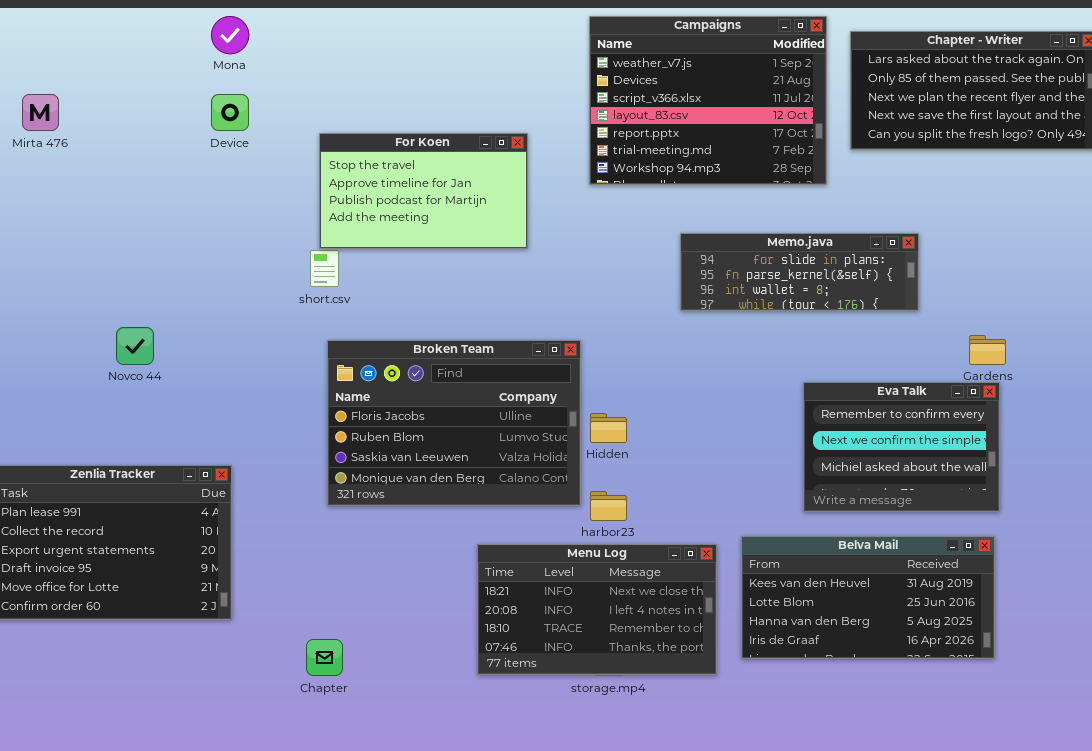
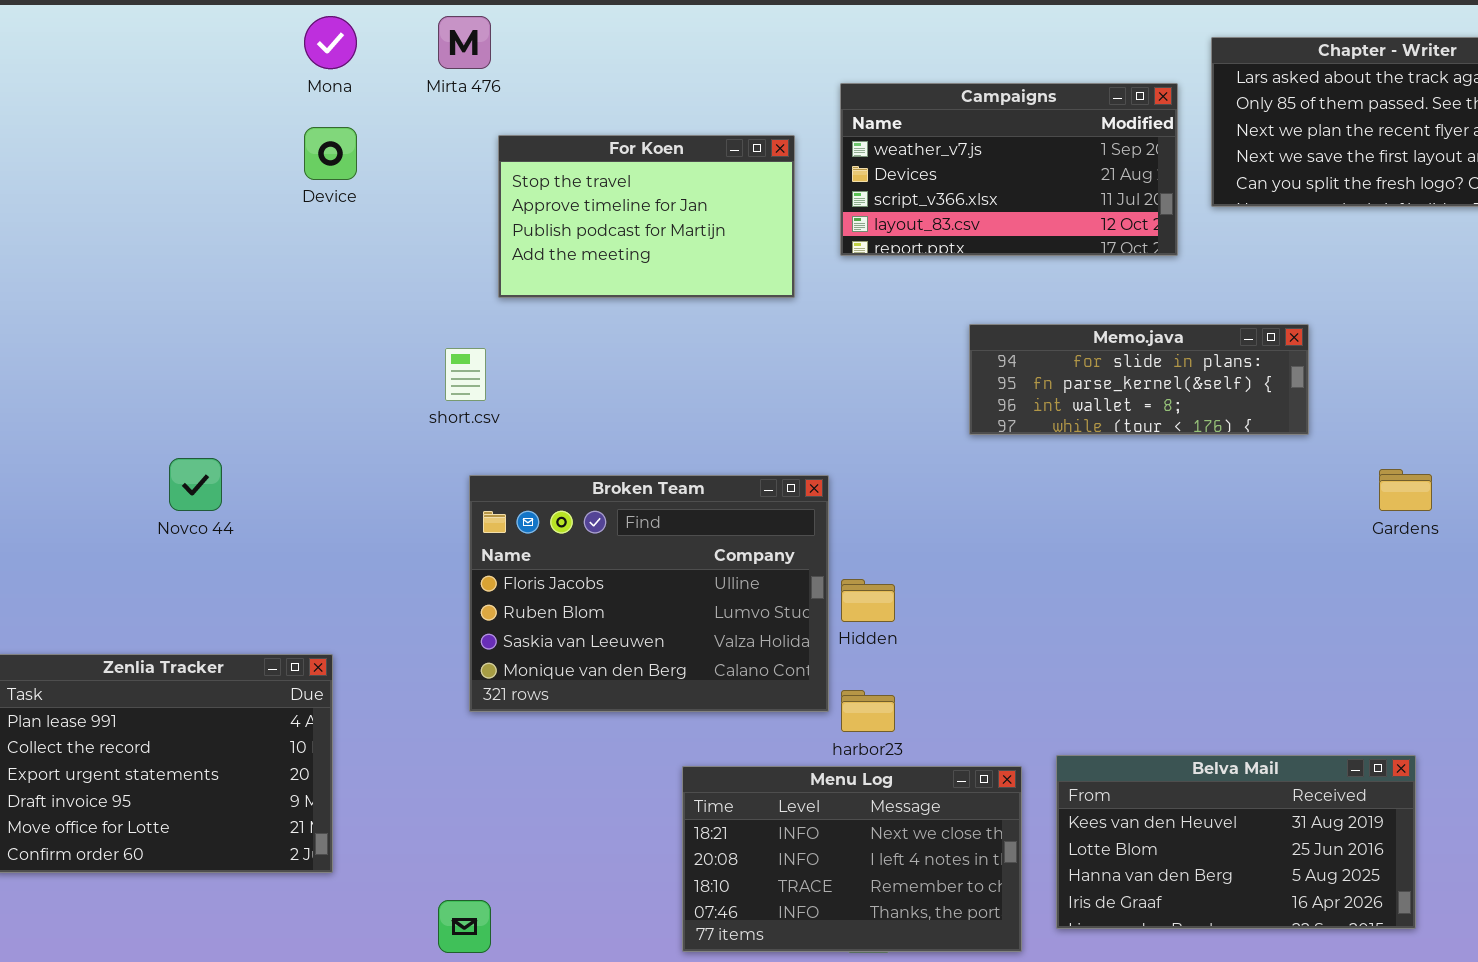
Campaigns: [589,16,827,185] -> [840,83,1178,256], resized
Mirta 476: [22,94,59,131] -> [438,16,491,69], moved
For Koen: [319,133,528,249] -> [498,135,795,298], moved
Eva Talk: [803,382,1000,512] -> none, closed

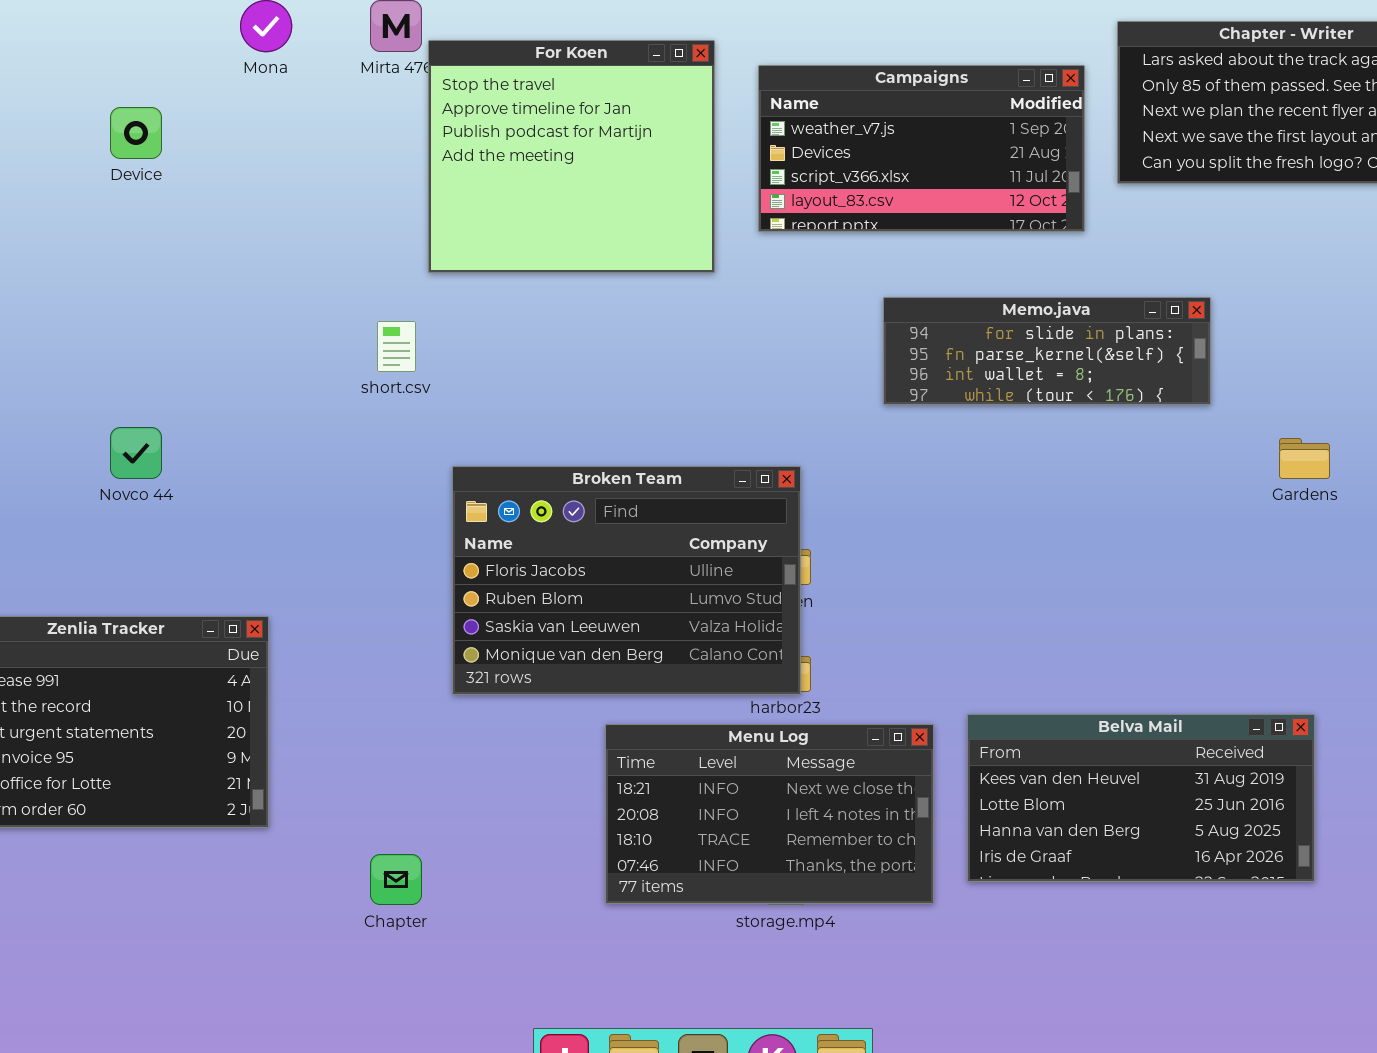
Device: [304,127,357,180] -> [110,107,162,159], moved
For Koen: [498,135,795,298] -> [428,40,715,273], resized
Broken Team: [469,475,829,712] -> [452,466,801,695], moved

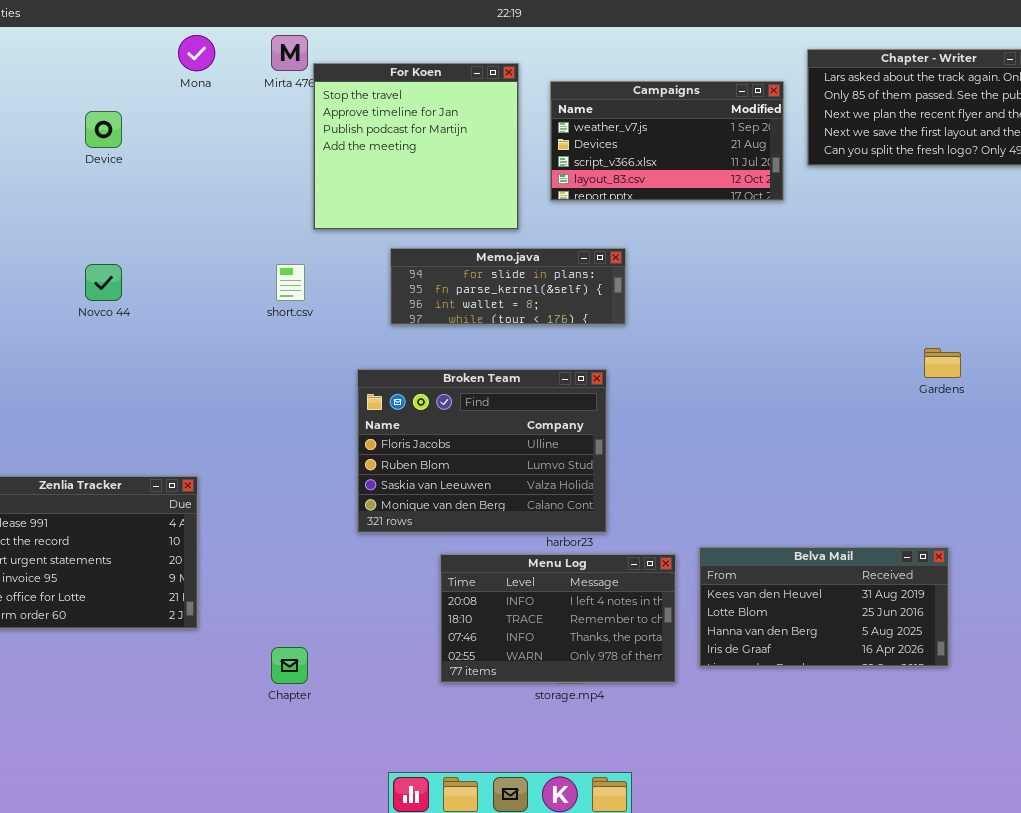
Memo.java: [883,297,1211,405] -> [390,248,626,325], moved
Novco 44: [110,427,162,479] -> [85,264,122,301], moved
Broken Team: [452,466,801,695] -> [357,369,607,533], moved
Menu Log: [605,724,934,904] -> [440,554,676,683], scrolled down 1 row

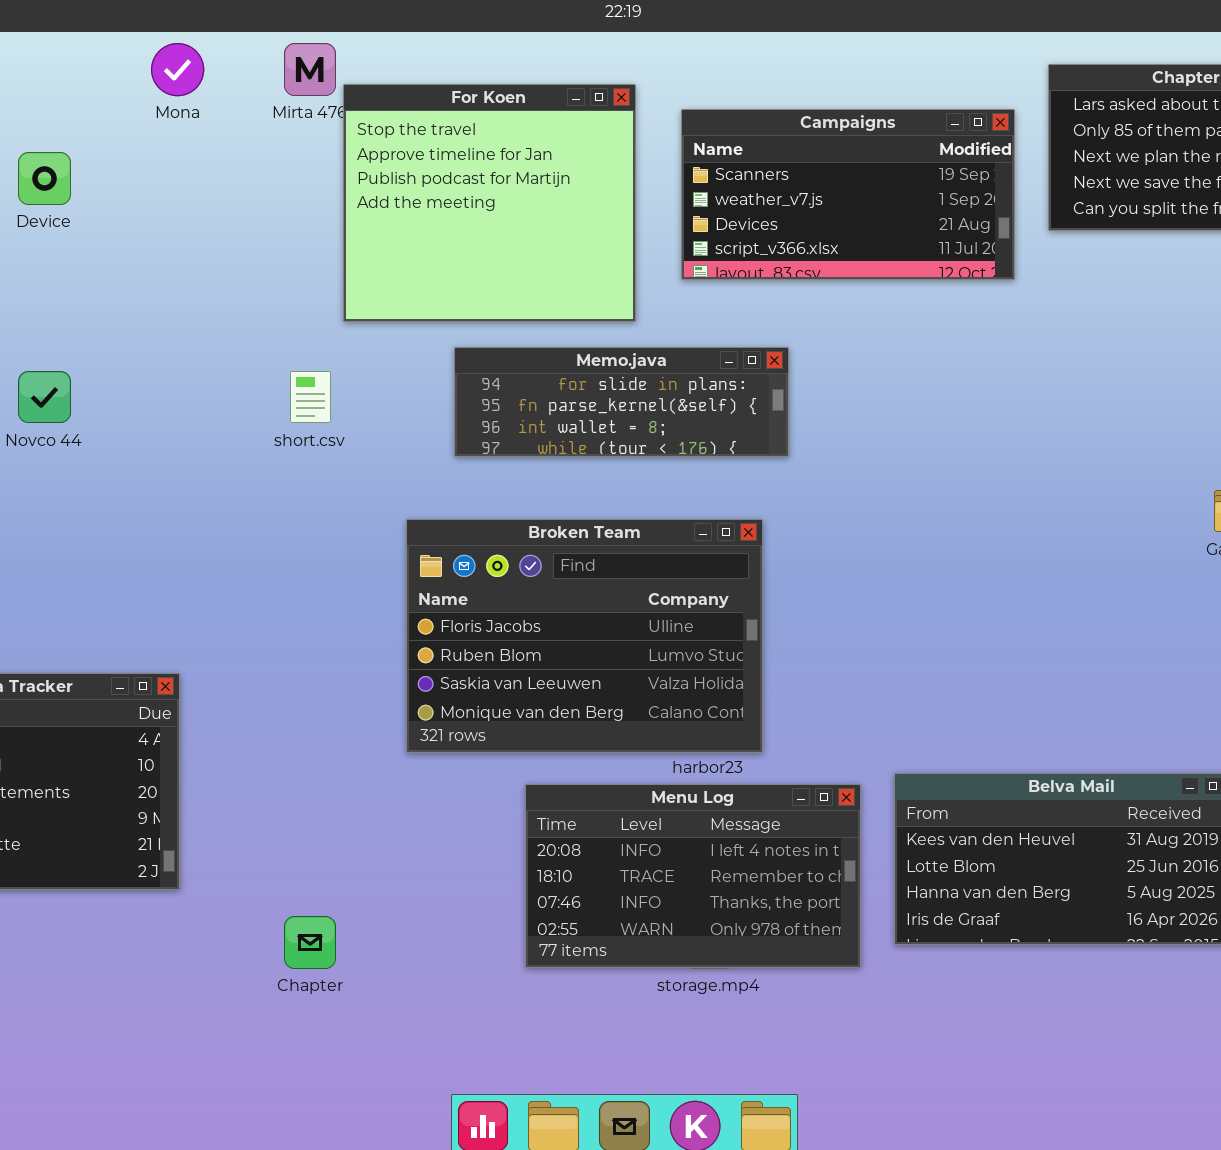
Campaigns: [550,81,784,201] -> [681,109,1015,280], scrolled up 1 row

